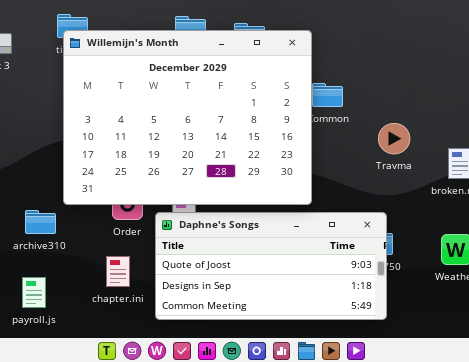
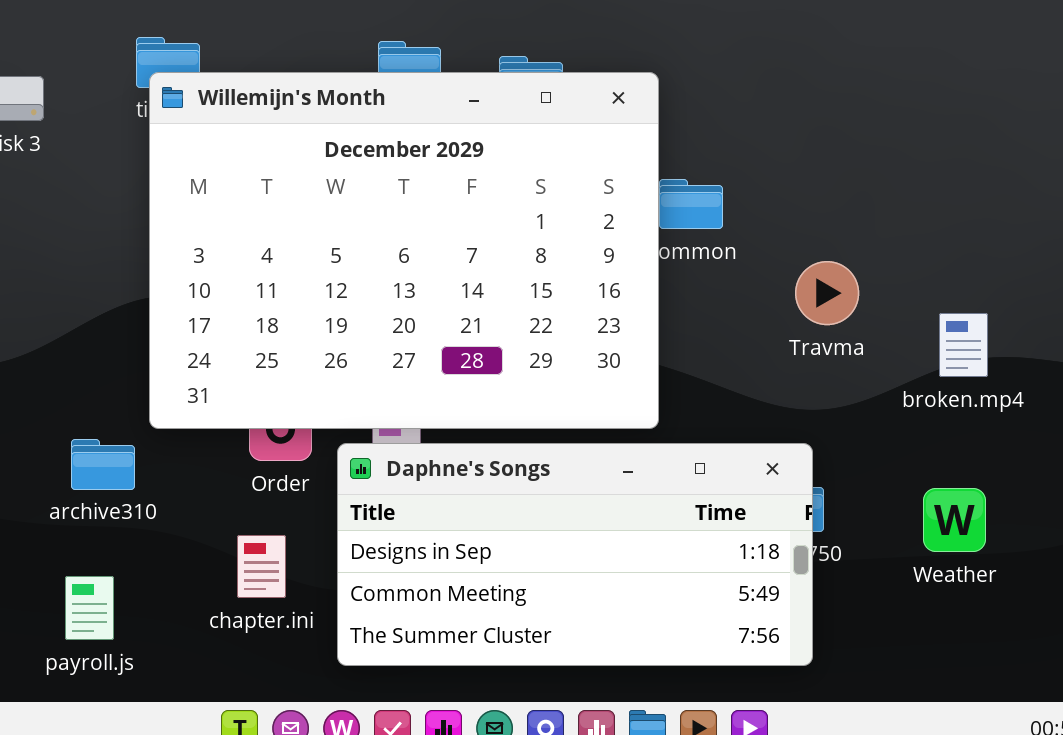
Daphne's Songs: [155,212,387,320] -> [337,443,813,666], scrolled down 1 row

